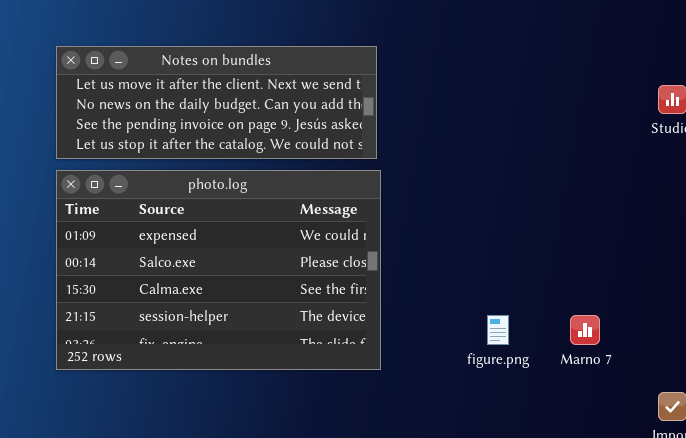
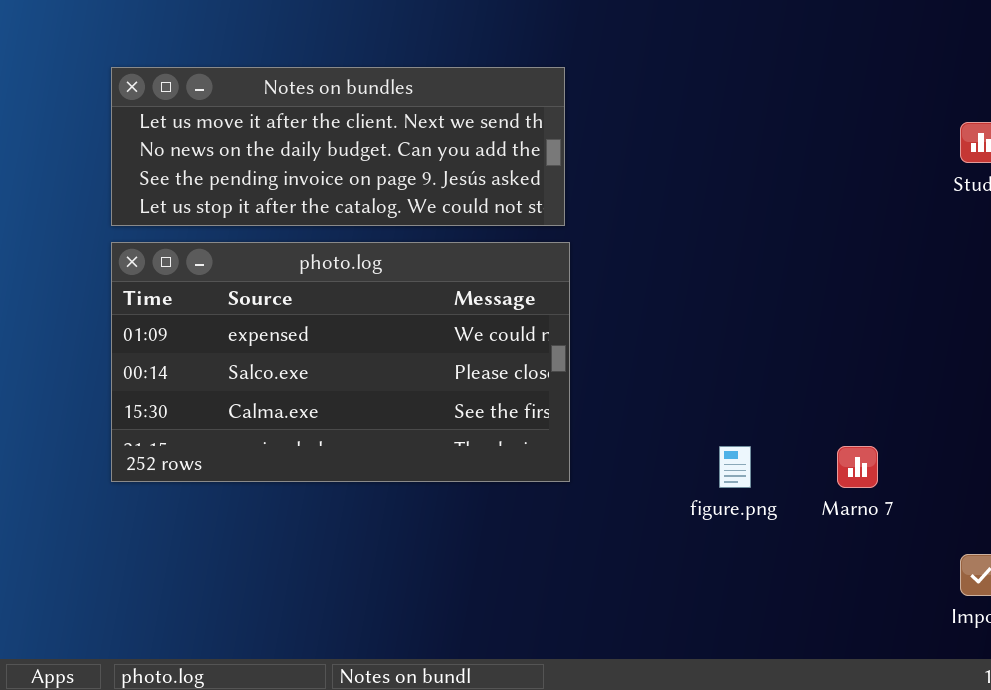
photo.log: [56,170,381,370] -> [111,242,570,482], resized

